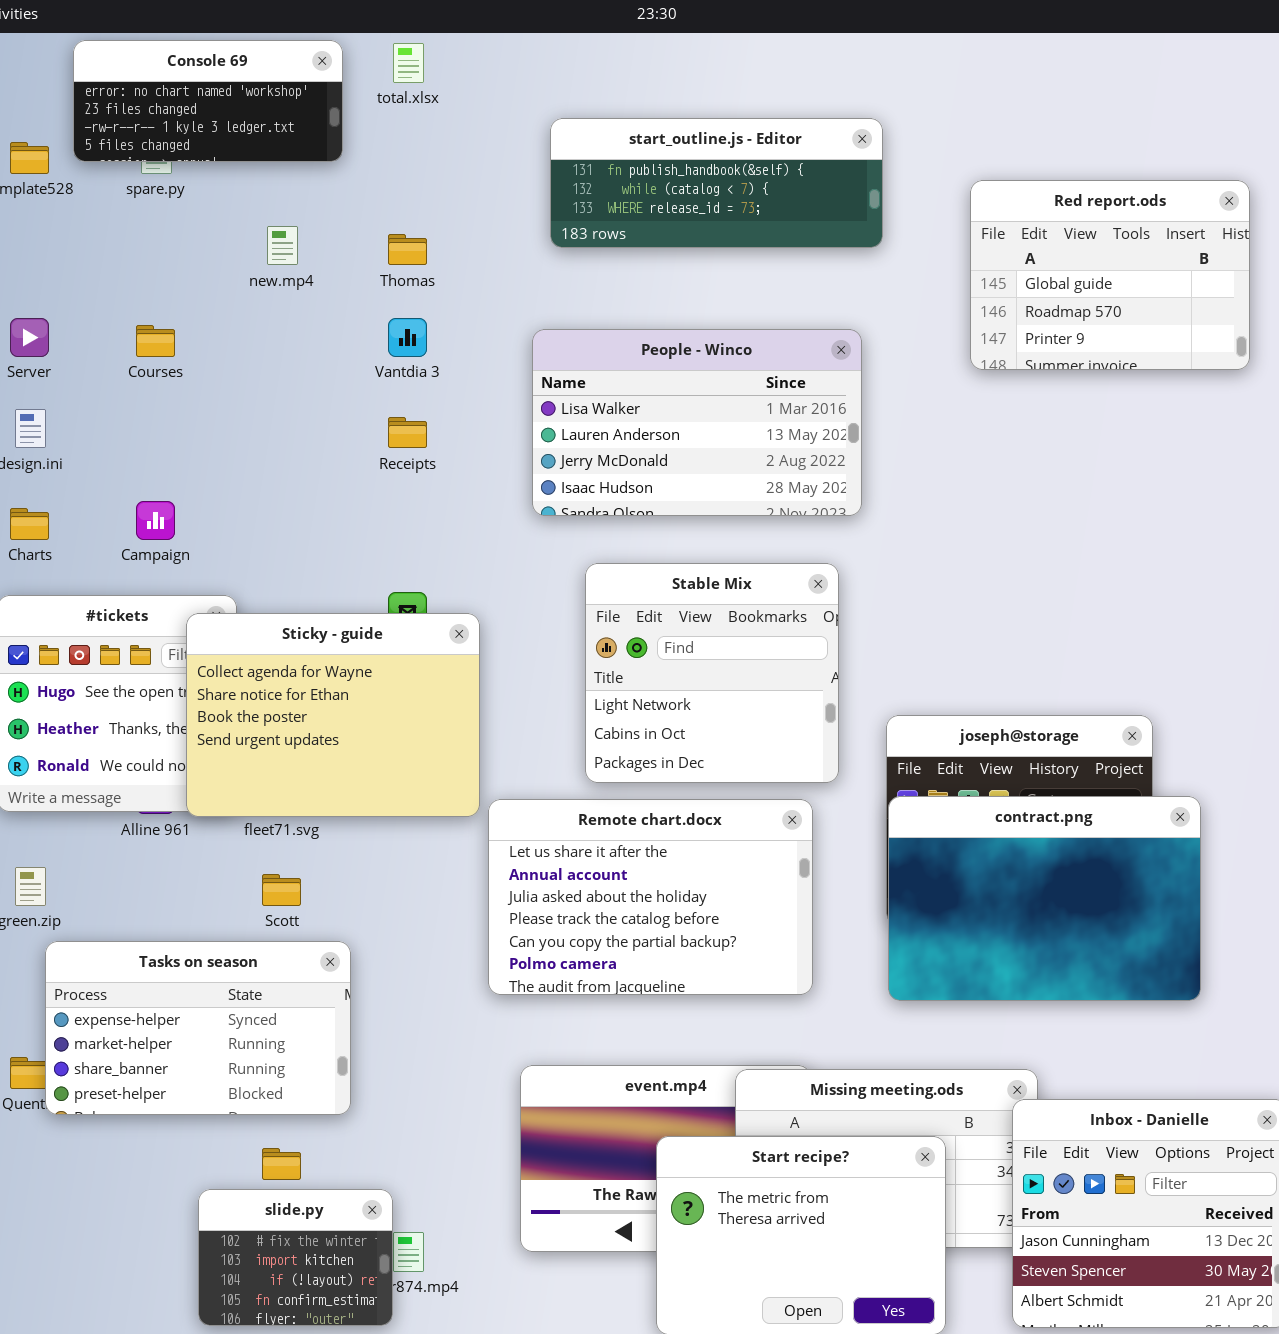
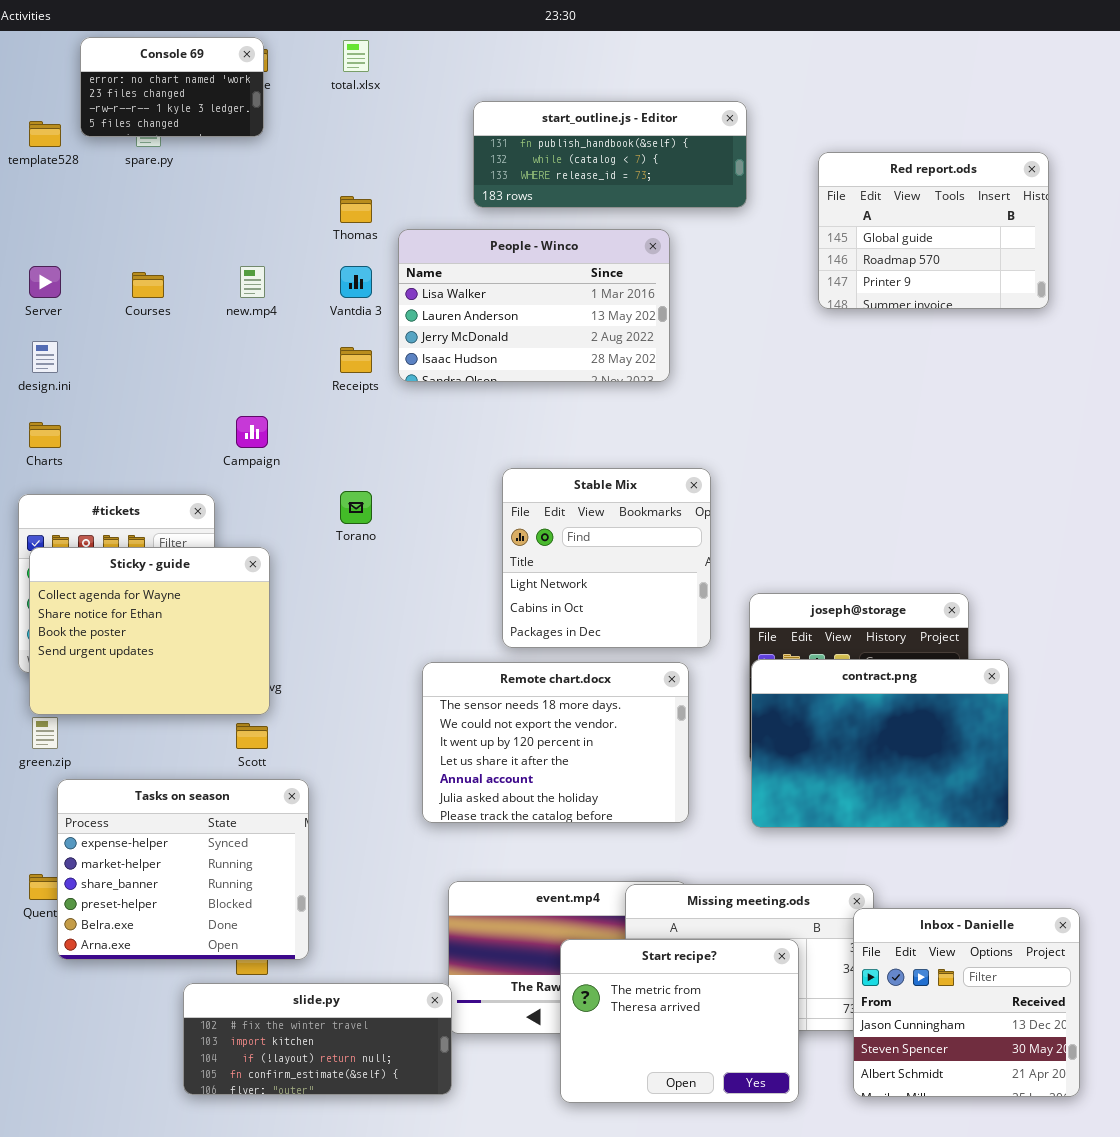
Console 69: [73,40,343,162] -> [80,37,264,137], resized
new.mp4: [267,226,298,265] -> [240,266,265,298], moved
People - Winco: [532,329,862,516] -> [398,229,670,382], moved
Campaign: [136,501,175,540] -> [236,416,268,448], moved
Sticky - guide: [186,613,480,817] -> [29,547,270,715], moved
Remote chart.docx: [488,799,813,995] -> [422,662,689,823], scrolled up 3 rows
Tasks on season: [45,941,351,1115] -> [57,779,309,960], resized
slide.py: [198,1189,393,1326] -> [183,983,452,1095], resized

